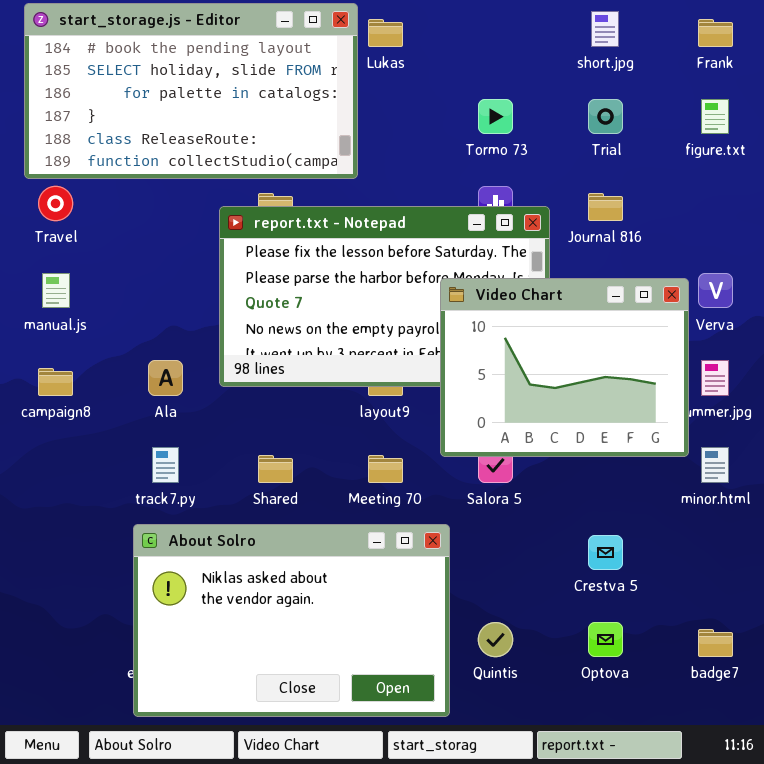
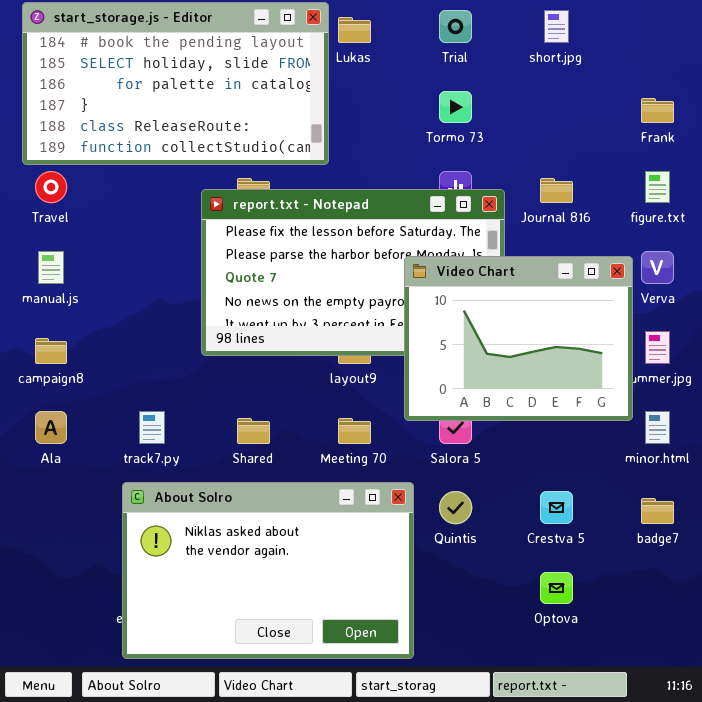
Frank: [698,19,733,47] -> [641,98,674,123], moved
Trial: [588,99,623,134] -> [439,10,472,43], moved
figure.txt: [701,99,729,134] -> [645,171,670,203], moved
Ala: [148,360,183,396] -> [35,411,67,444], moved
Quintis: [478,622,513,657] -> [439,491,472,524], moved
badge7: [698,629,733,657] -> [641,498,674,524], moved

